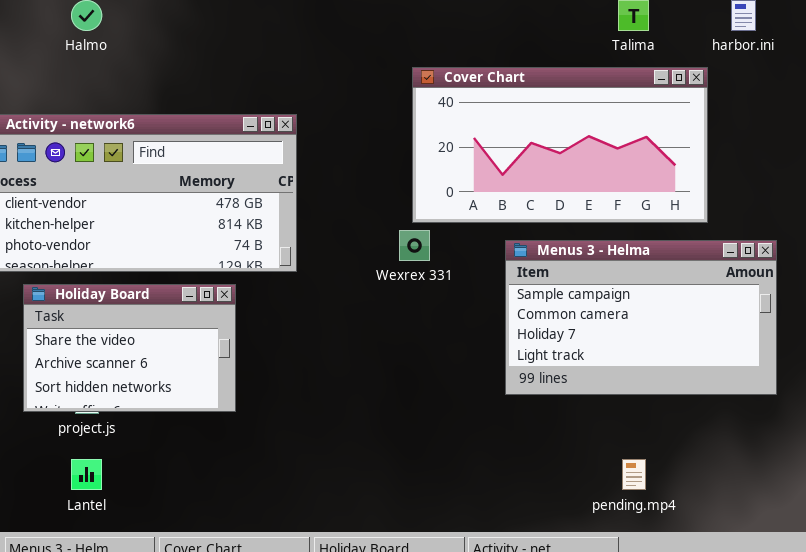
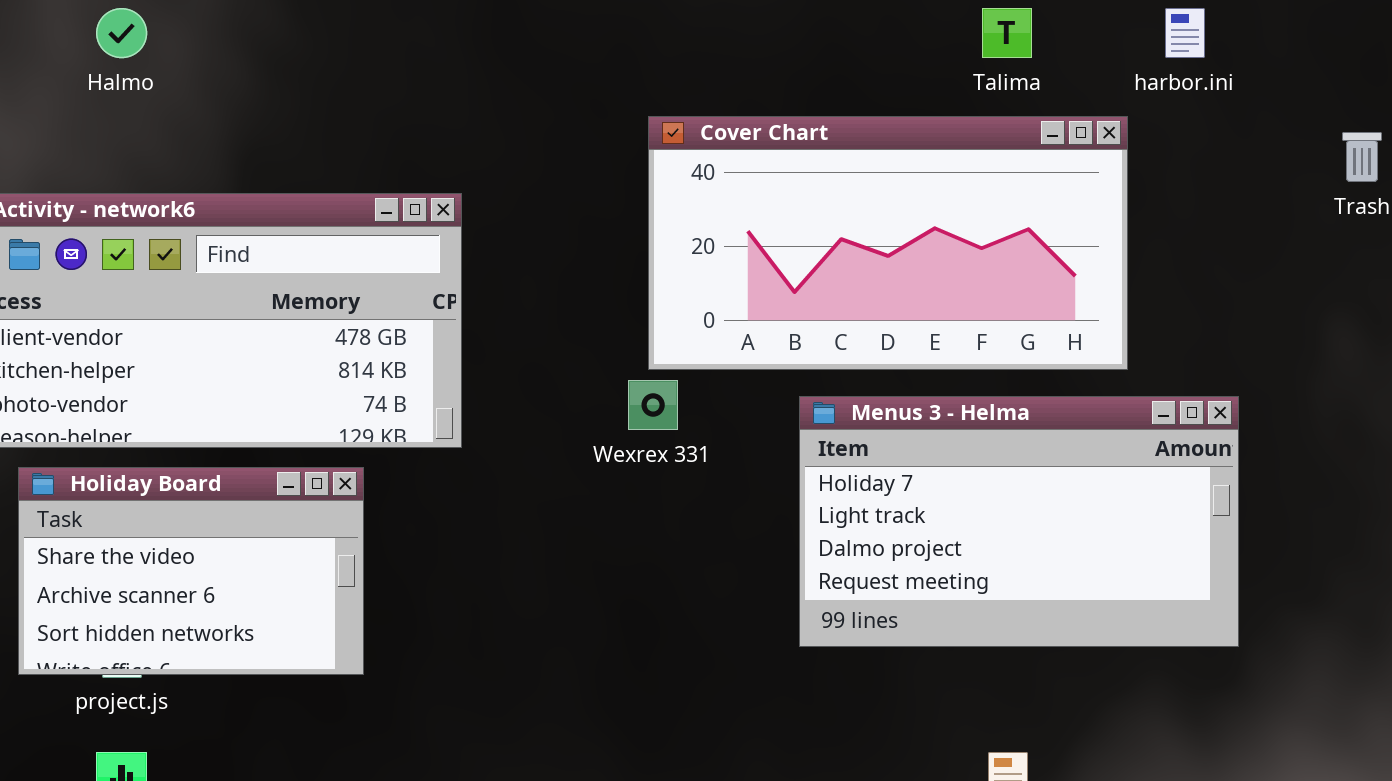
Menus 3 - Helma: [505,240,777,395] -> [799,396,1239,647], scrolled down 2 rows

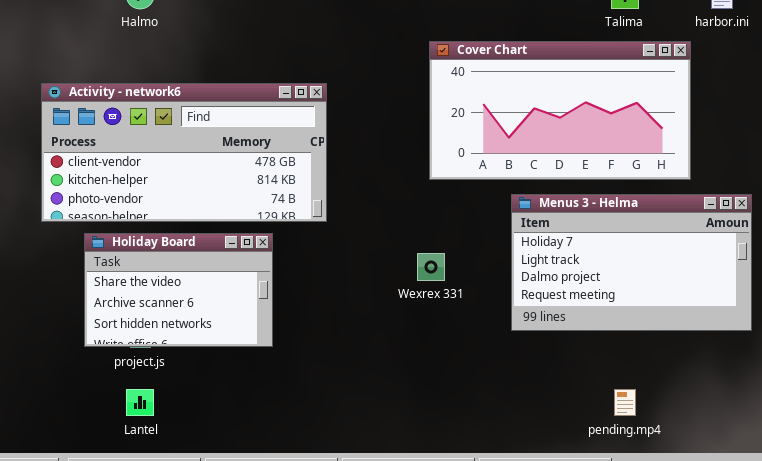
Wexrex 331: [628,380,678,430] -> [417,253,445,281], moved

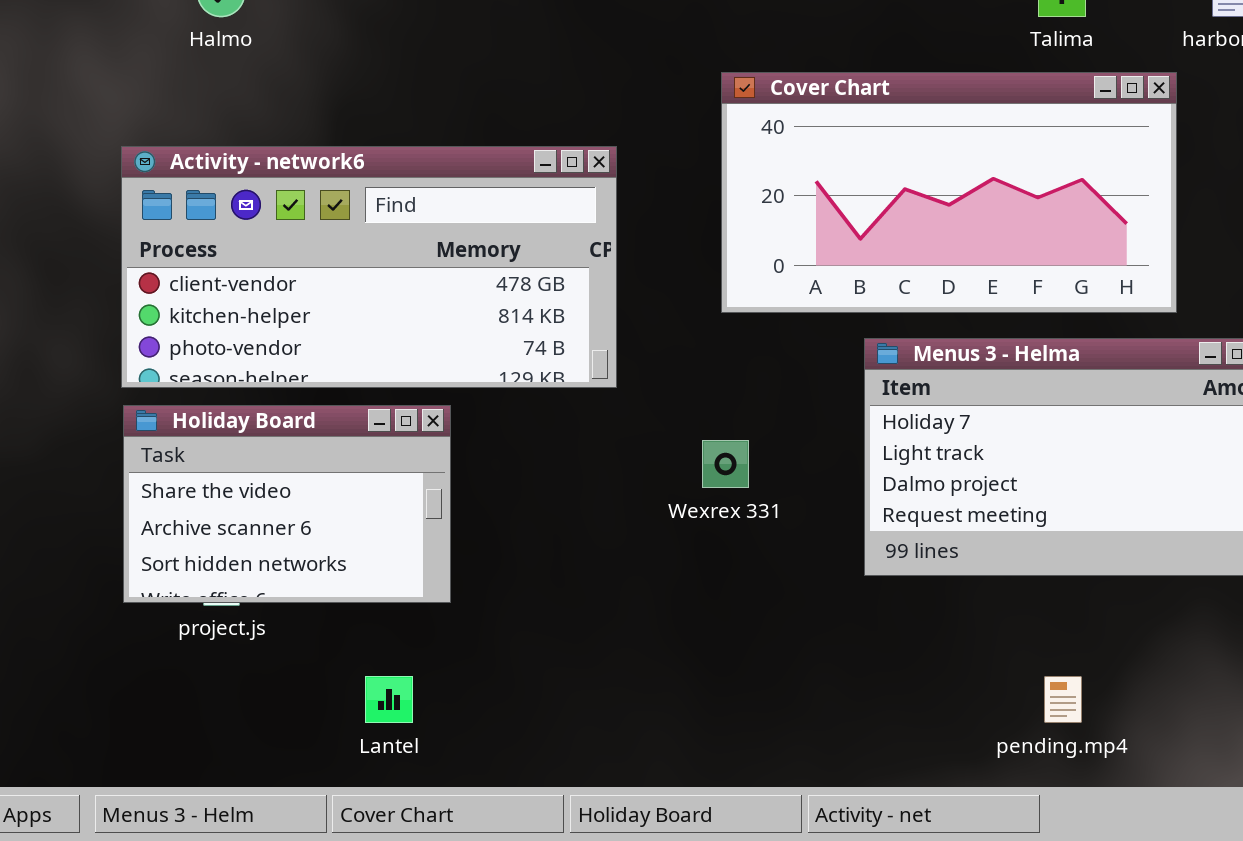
Activity - network6: [41,83,327,222] -> [121,146,617,388], moved
Lantel: [126,389,154,416] -> [365,676,413,723], moved

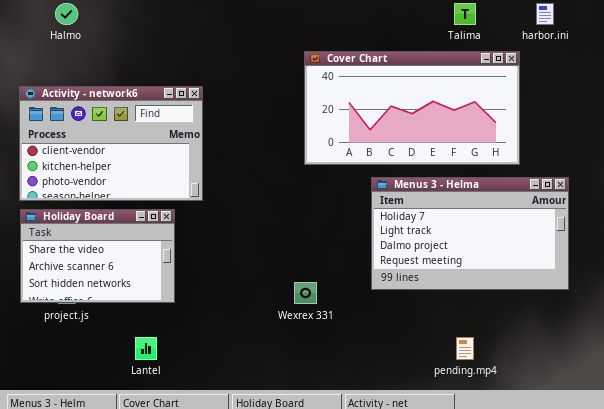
Activity - network6: [121,146,617,388] -> [19,86,203,201], resized
Wexrex 331: [702,440,749,488] -> [294,282,317,304], moved

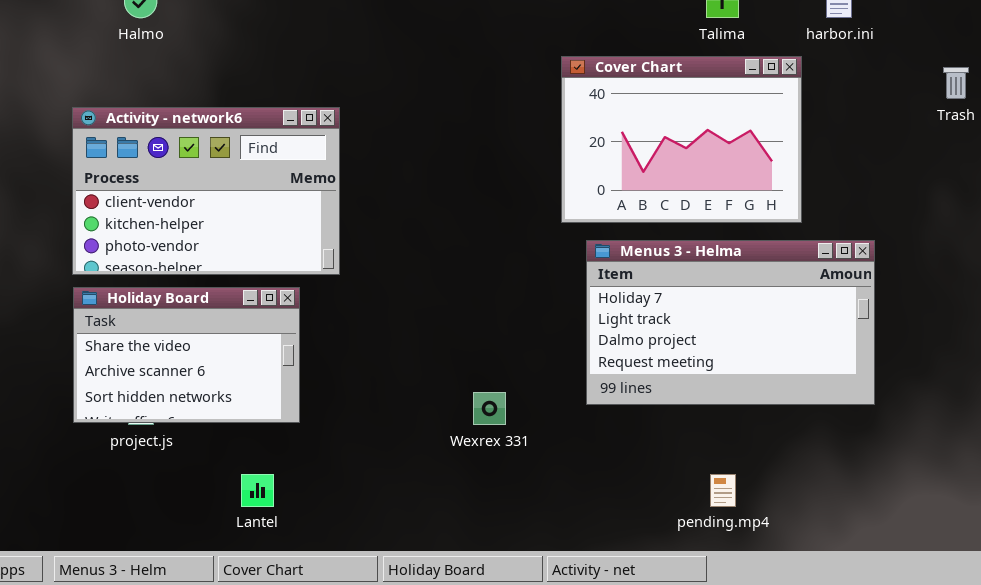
Cover Chart: [304,51,520,165] -> [561,56,802,223], resized

